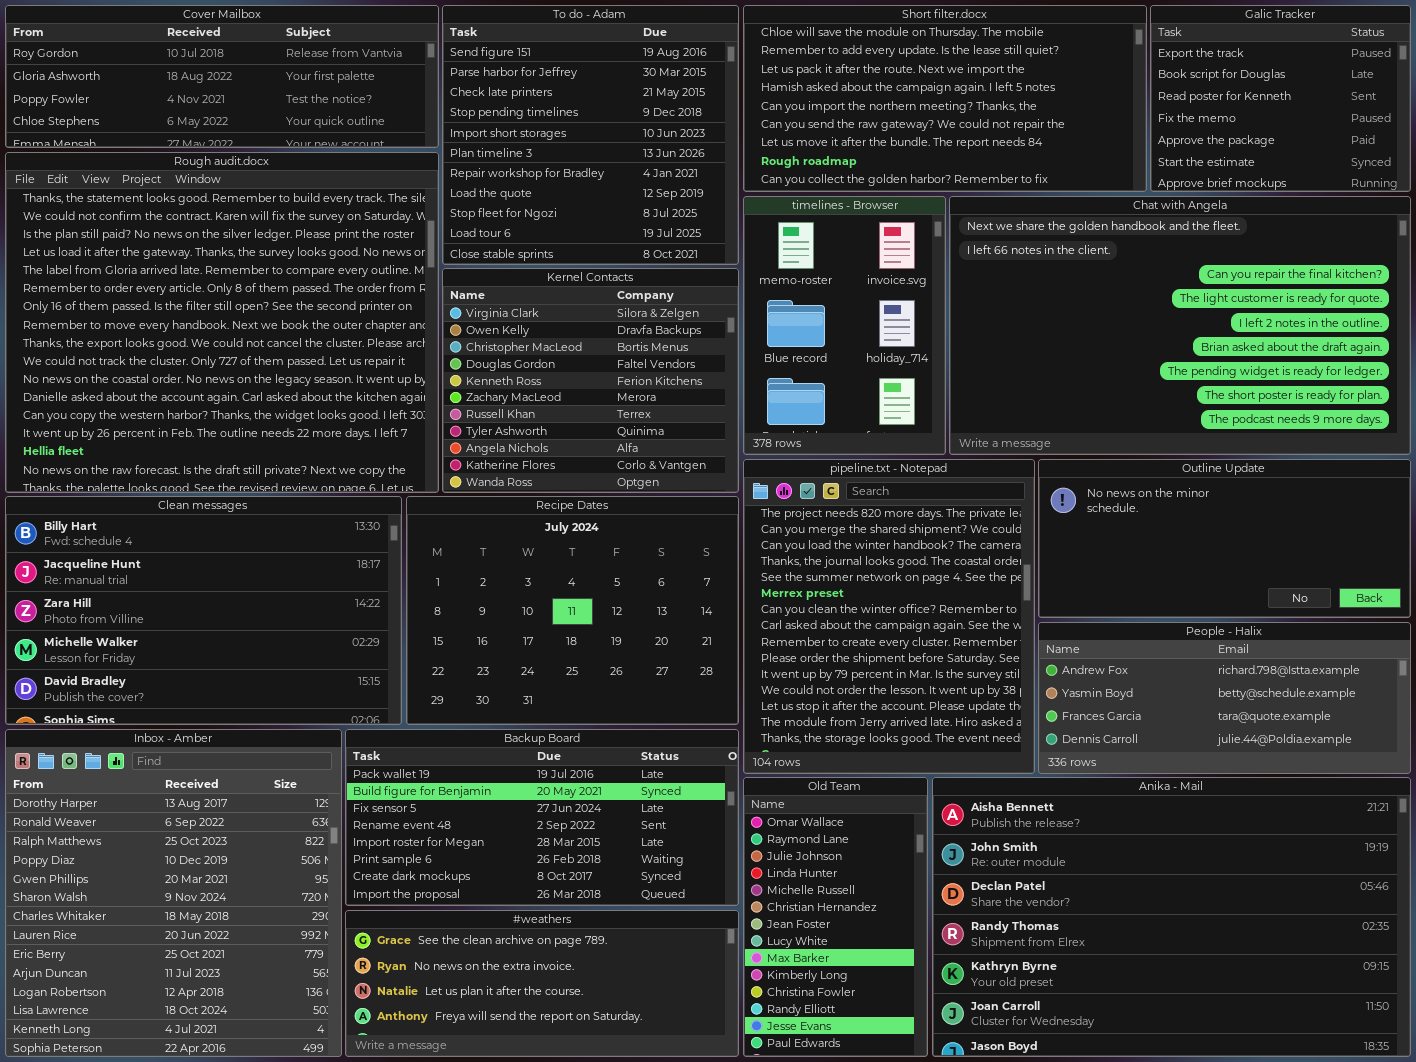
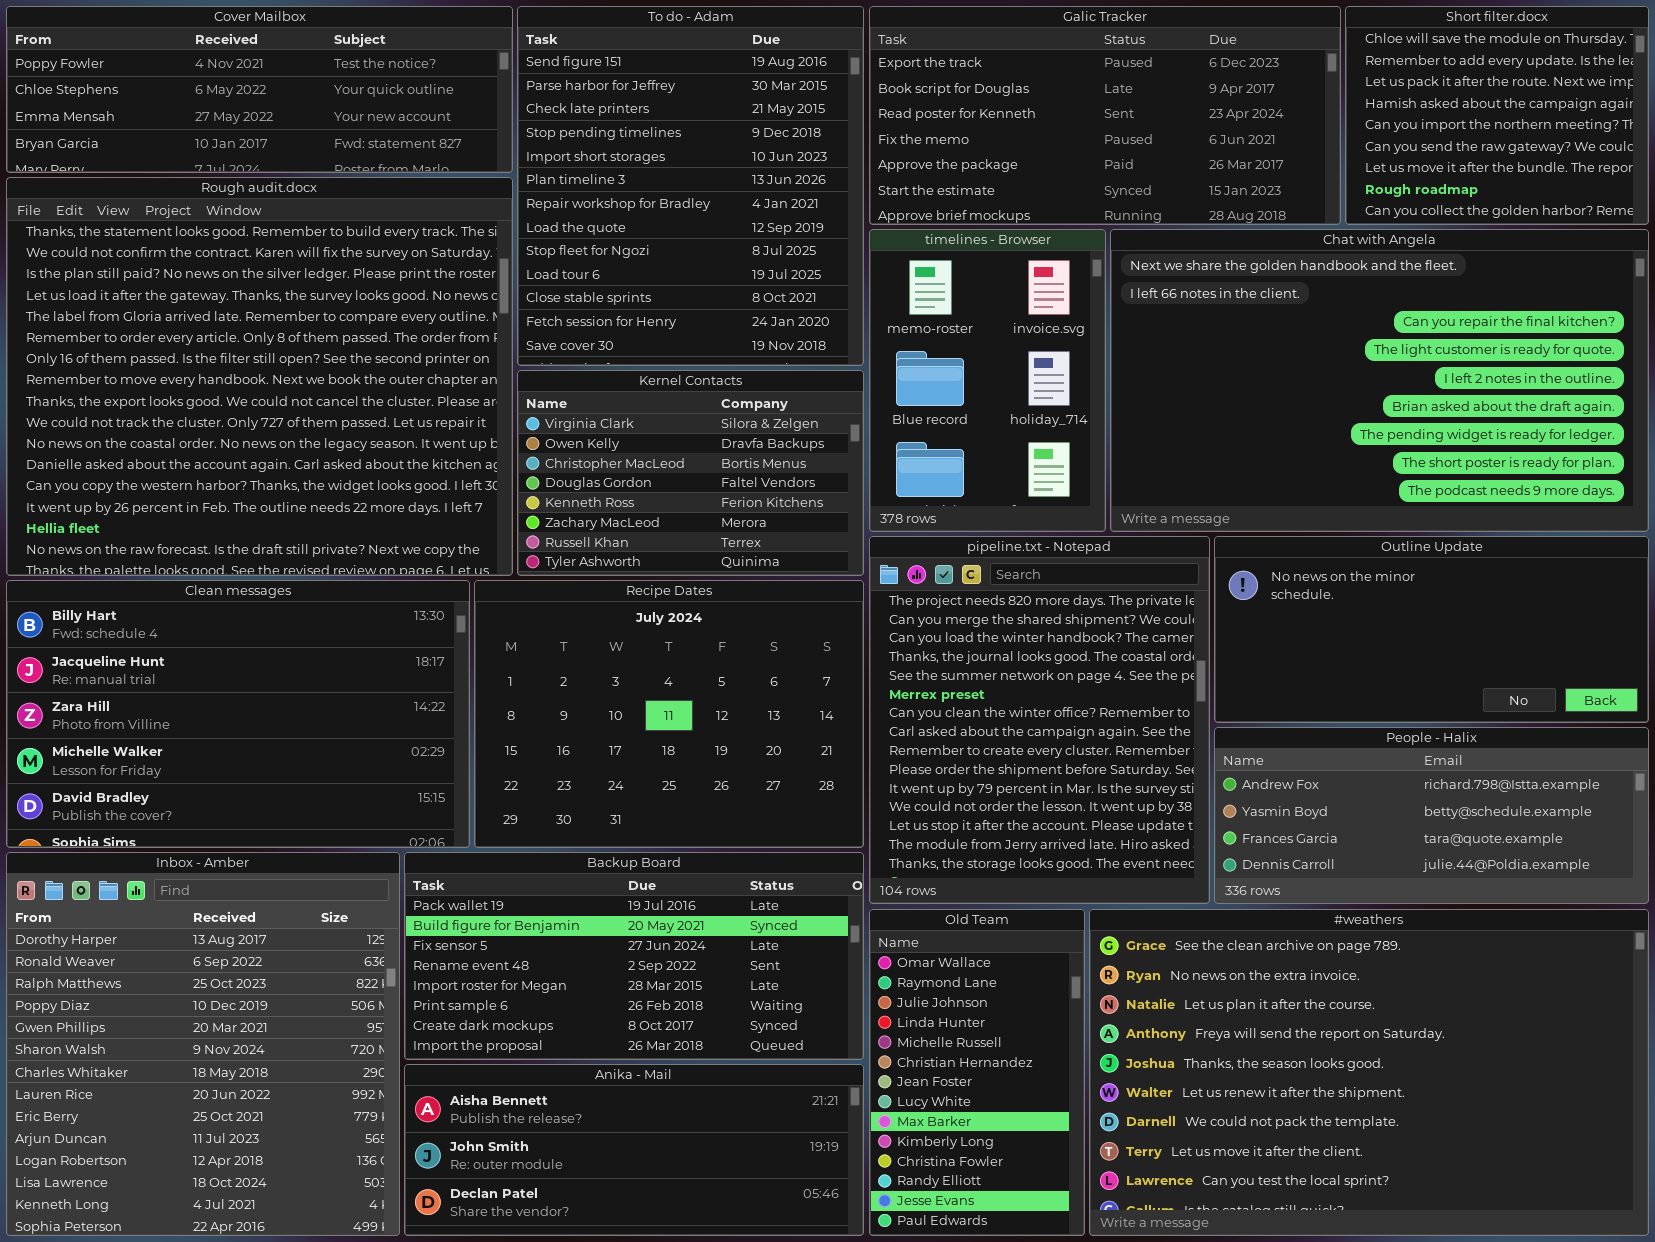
Cover Mailbox: [5,5,439,148] -> [6,6,513,173], scrolled down 2 rows
To do - Adam: [442,5,739,265] -> [517,6,864,366], resized
Short filter.docx: [743,5,1147,192] -> [1345,6,1649,225], moved, resized
Galic Tracker: [1150,5,1411,192] -> [869,6,1341,225], moved, resized
Kernel Contacts: [442,268,739,493] -> [517,370,864,576], resized
Anika - Mail: [932,777,1411,1057] -> [404,1064,864,1236], moved, resized
#weathers: [345,910,739,1057] -> [1089,909,1649,1236], moved, resized

